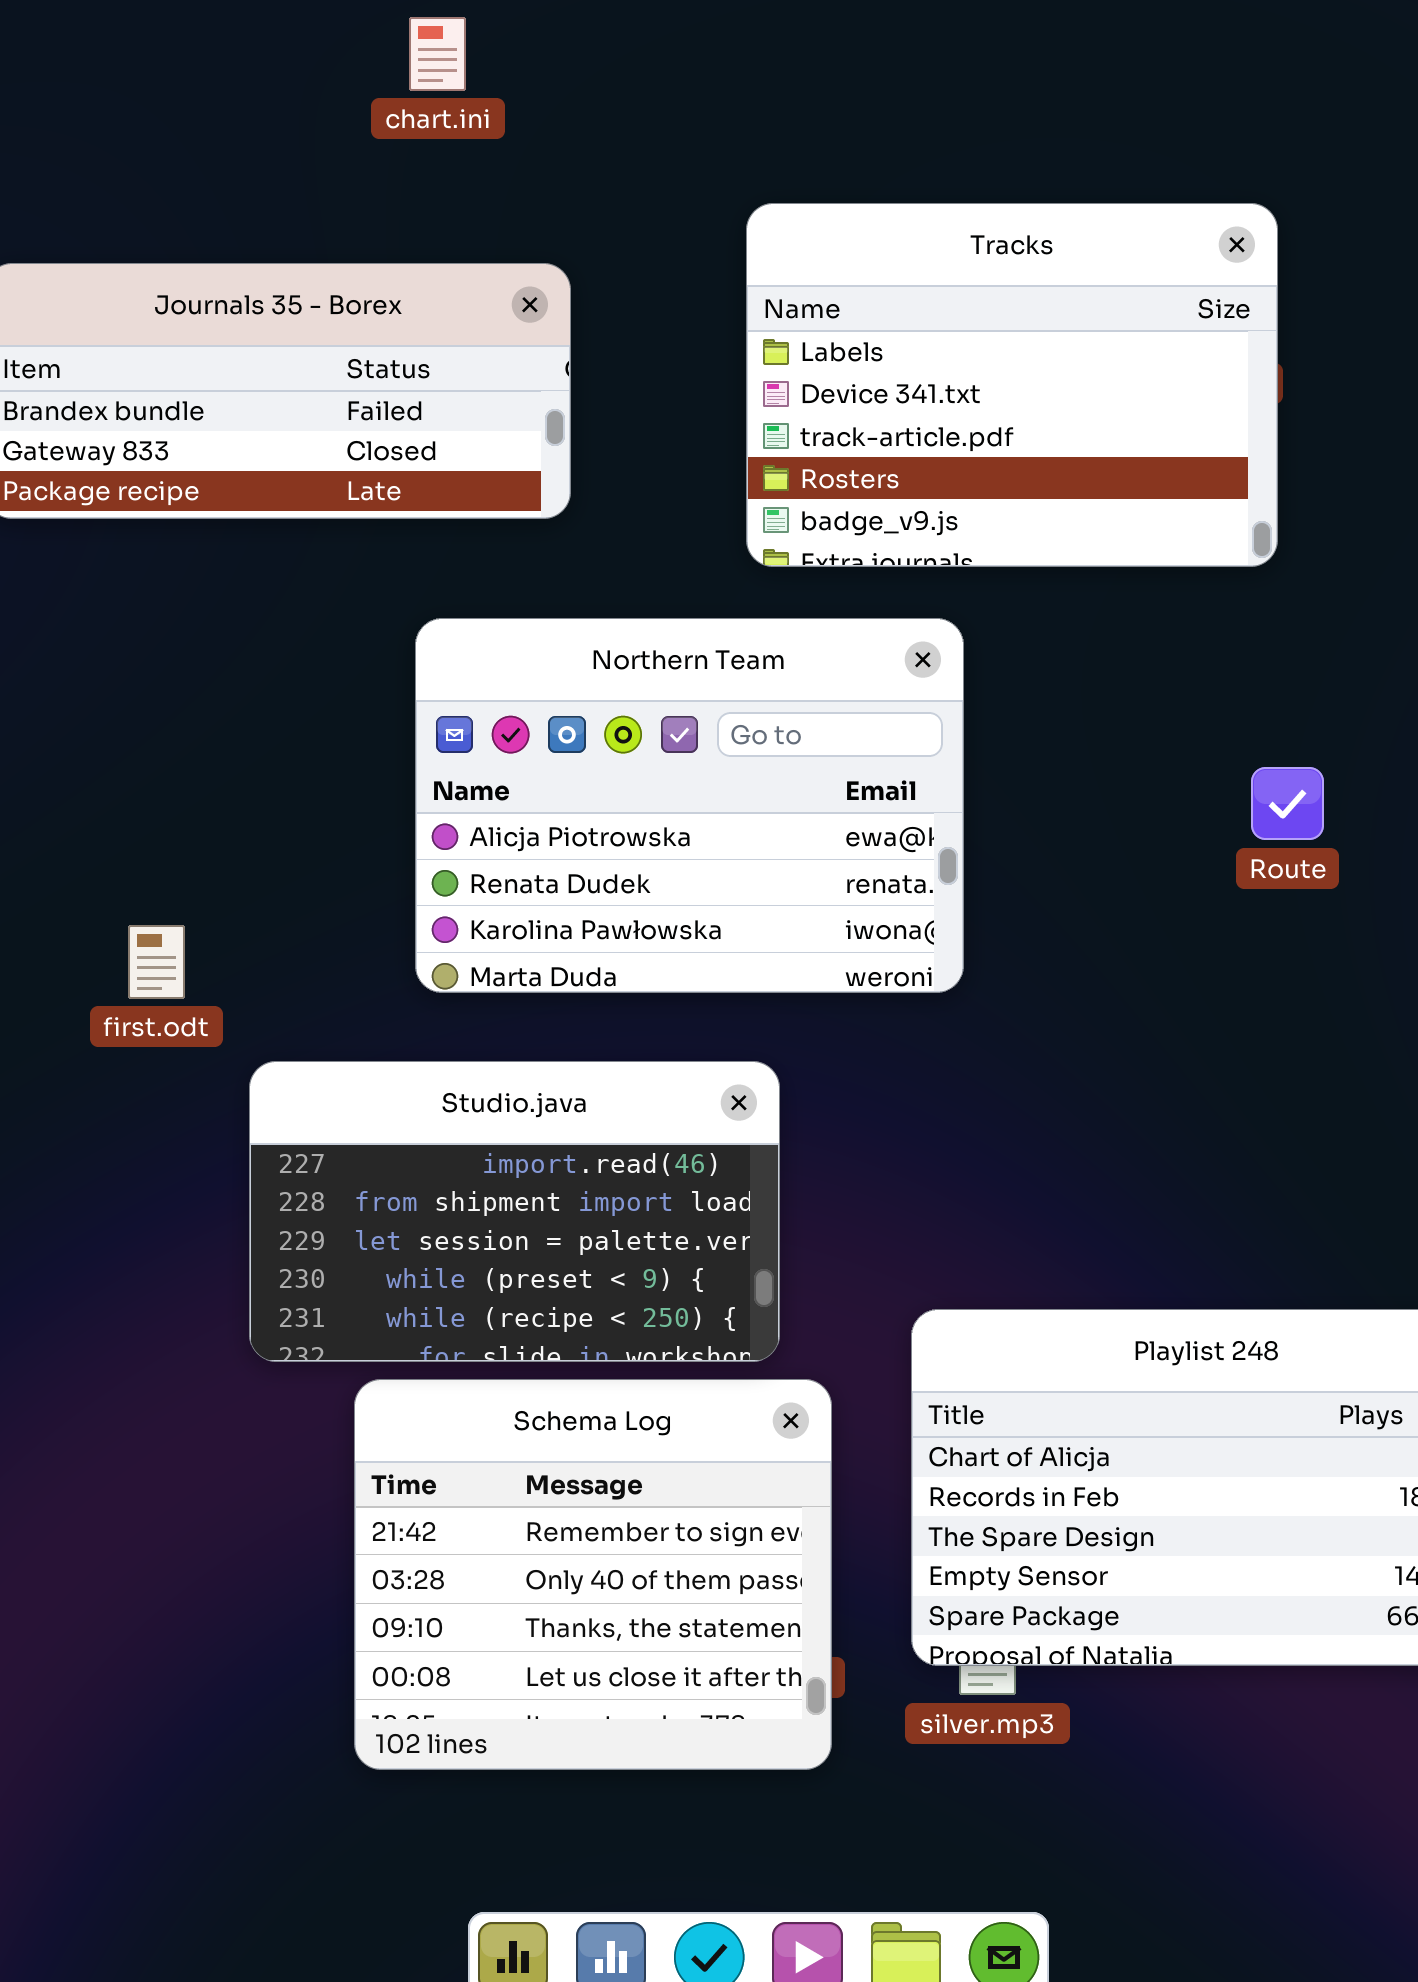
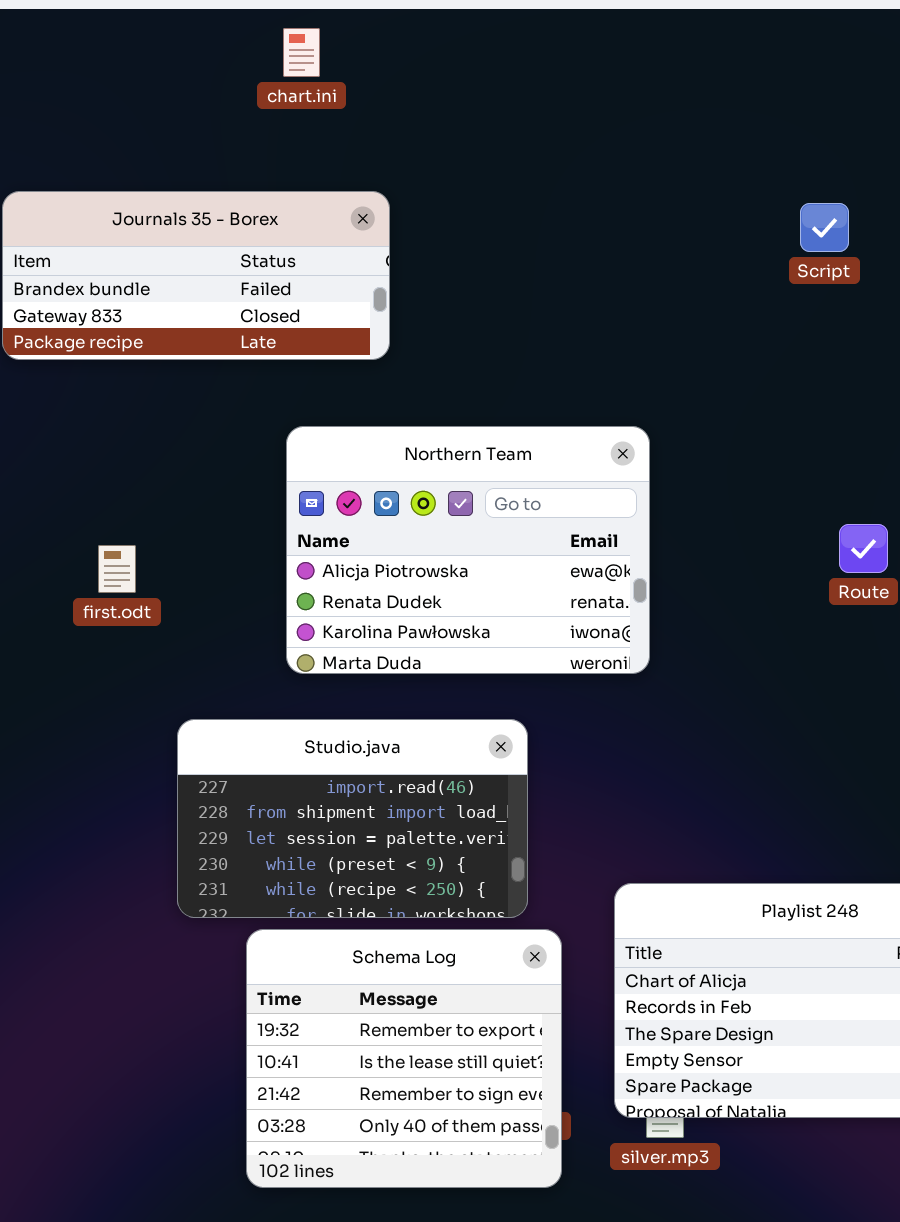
Tracks: [746,203,1278,567] -> none, closed
first.odt: [128,925,185,999] -> [98,545,136,593], moved
Schema Log: [354,1379,832,1770] -> [246,929,562,1188], scrolled up 2 rows

